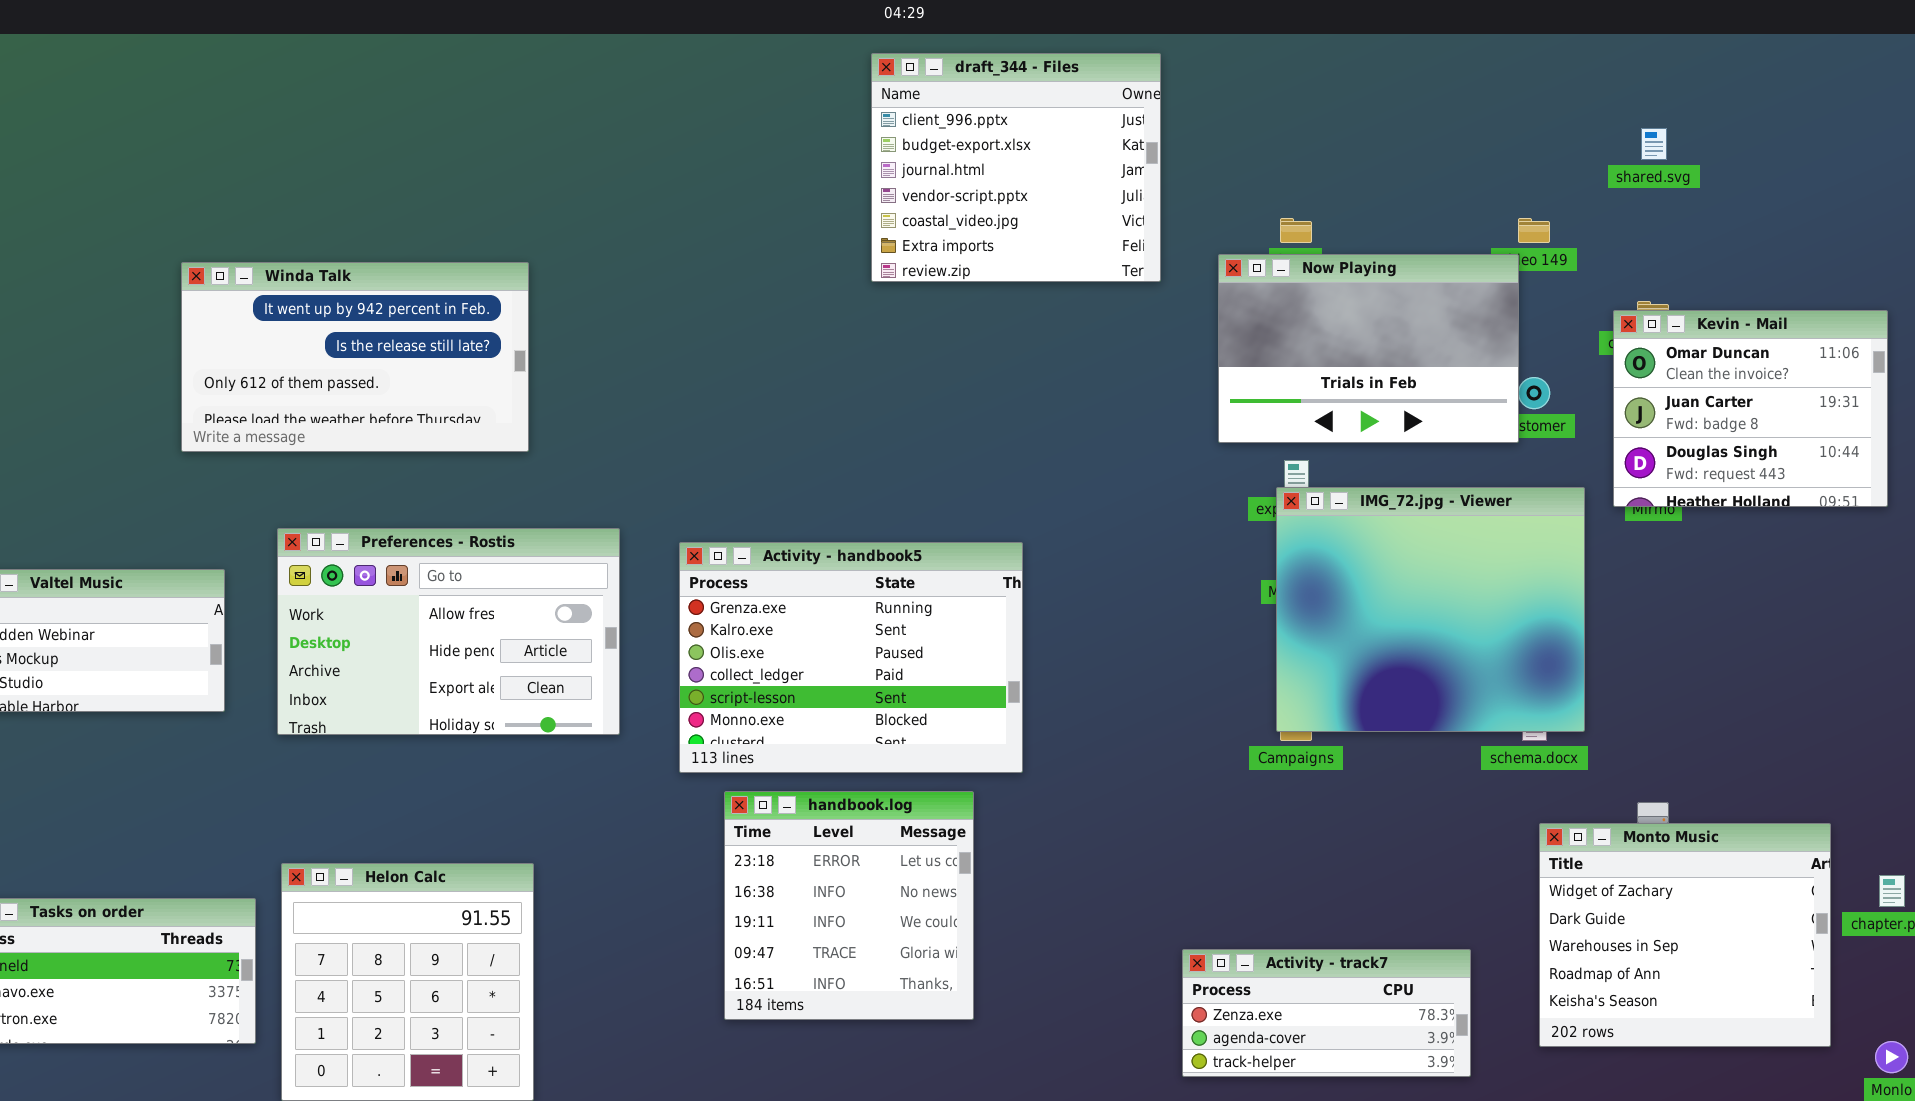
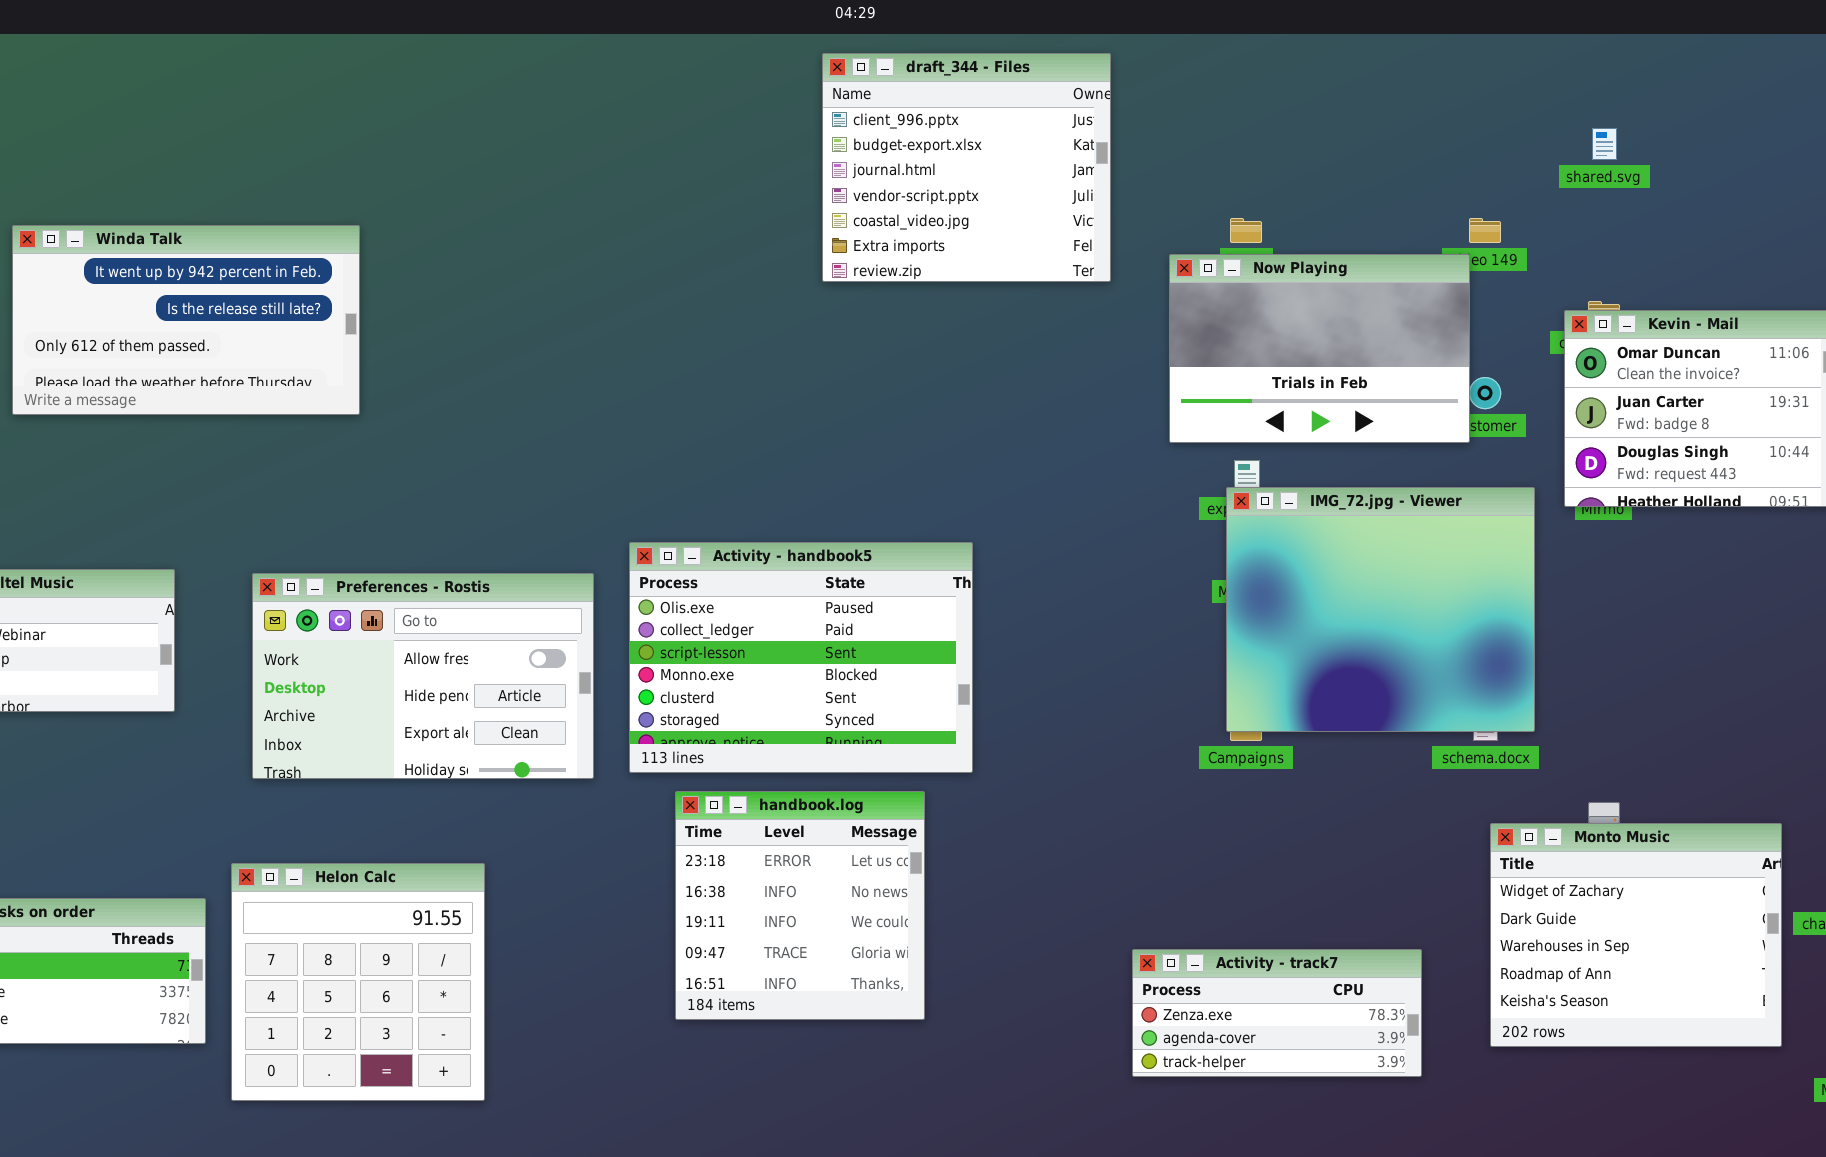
Winda Talk: [181,262,529,452] -> [12,225,360,415], moved
Preferences - Rostis: [277,528,620,735] -> [252,573,594,779], moved
Activity - handbook5: [679,542,1023,773] -> [629,542,973,773], scrolled down 2 rows

